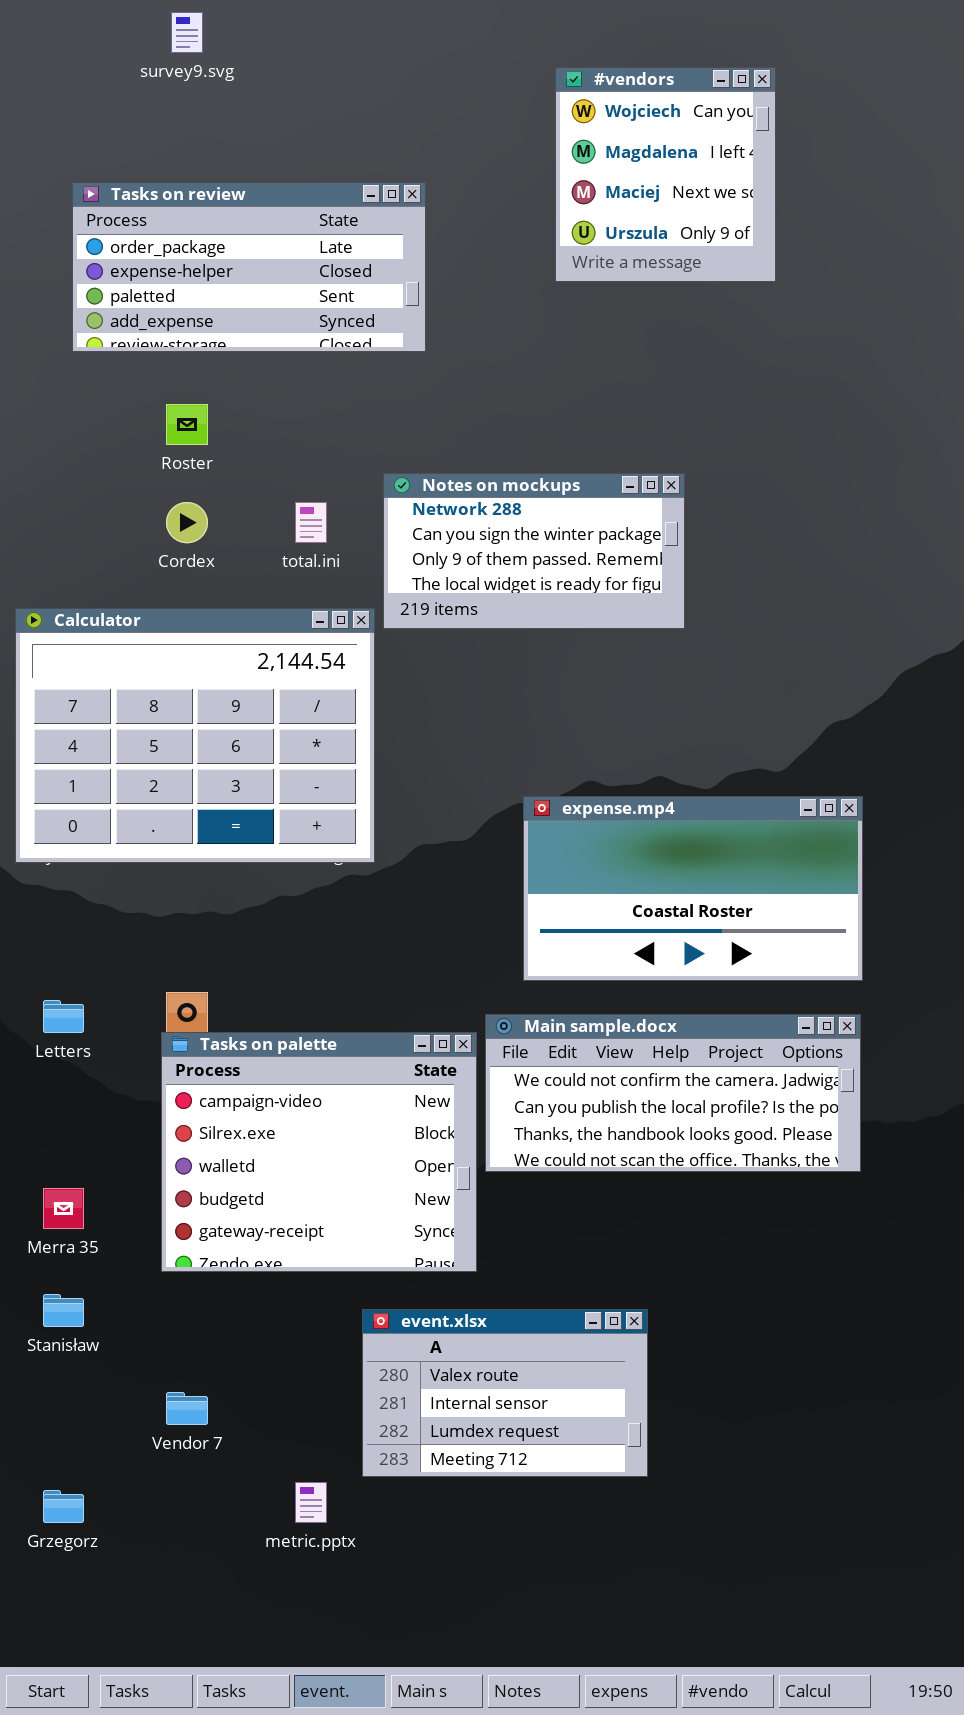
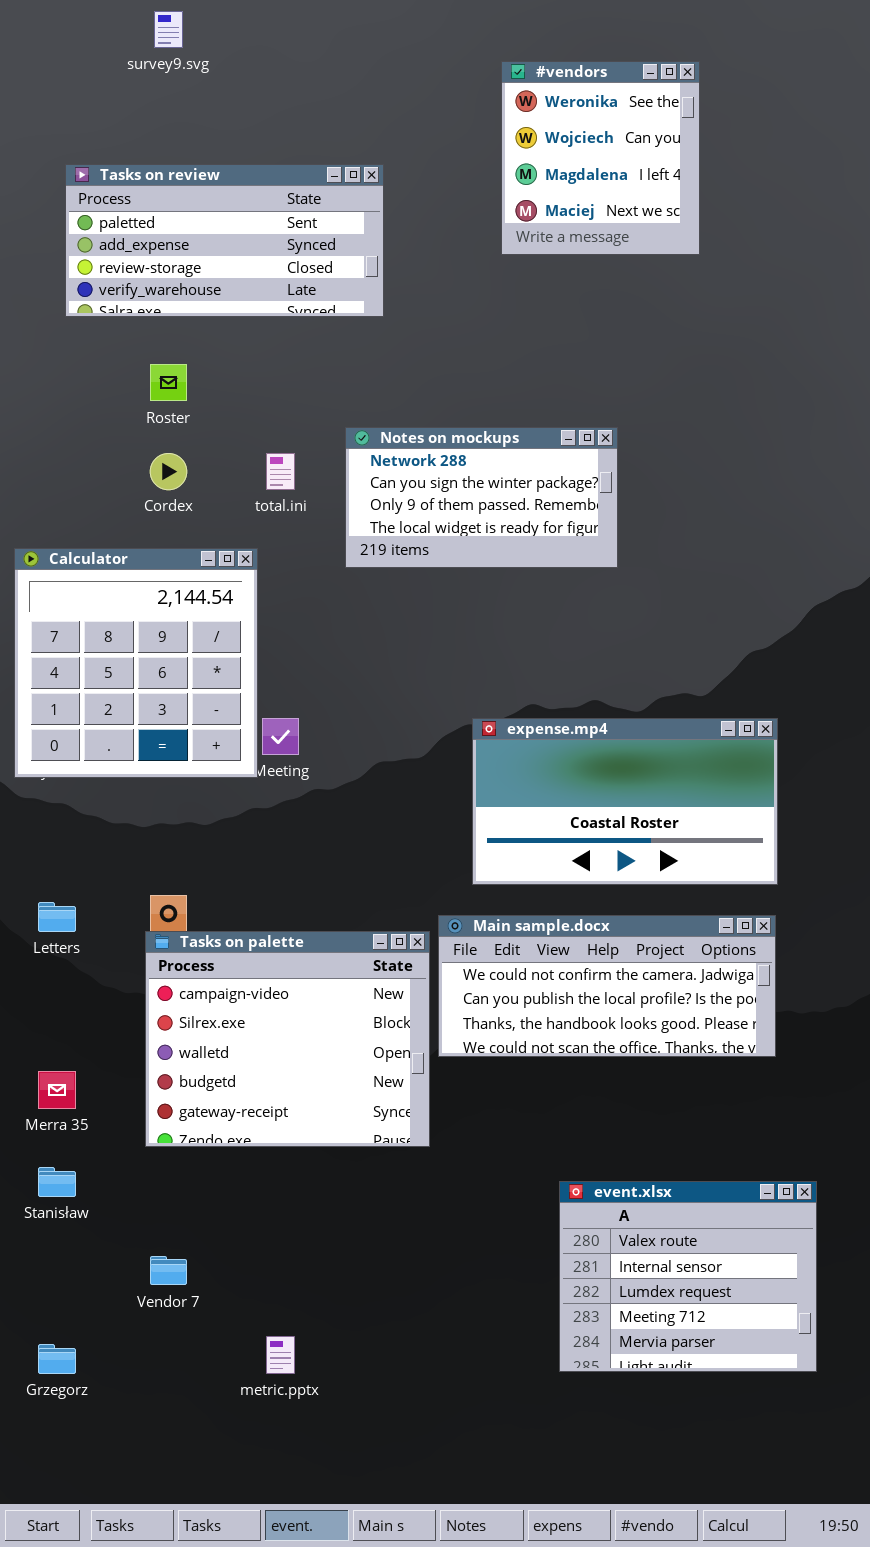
#vendors: [555,67,776,282] -> [501,61,700,255], scrolled up 1 row
Tasks on review: [72,182,426,352] -> [65,164,384,317], scrolled down 2 rows
Calculator: [15,608,375,863] -> [14,548,258,778], resized
event.xlsx: [362,1309,648,1477] -> [559,1181,817,1372], moved, resized

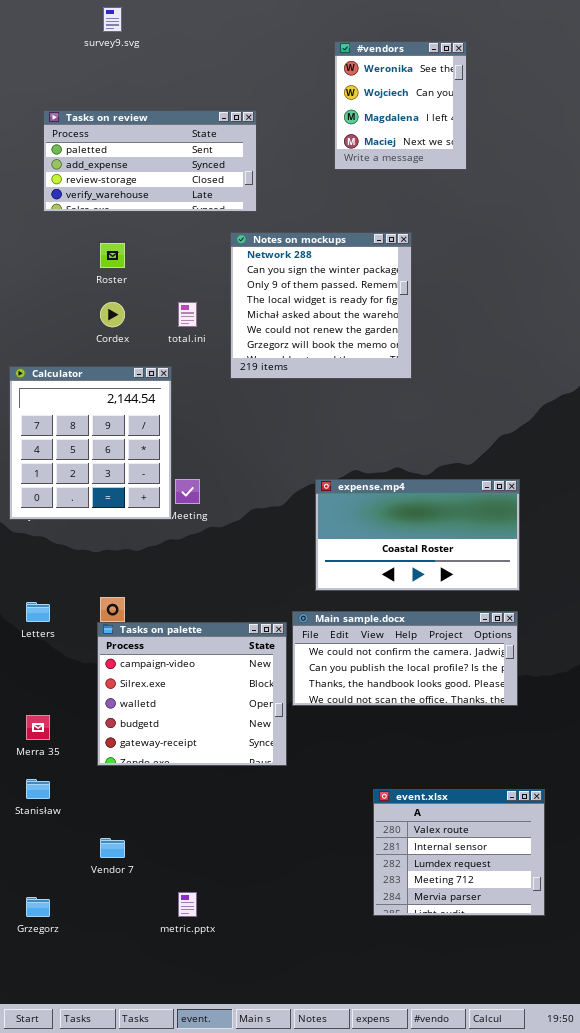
Notes on mockups: [345,427,618,568] -> [230,232,412,379], resized

